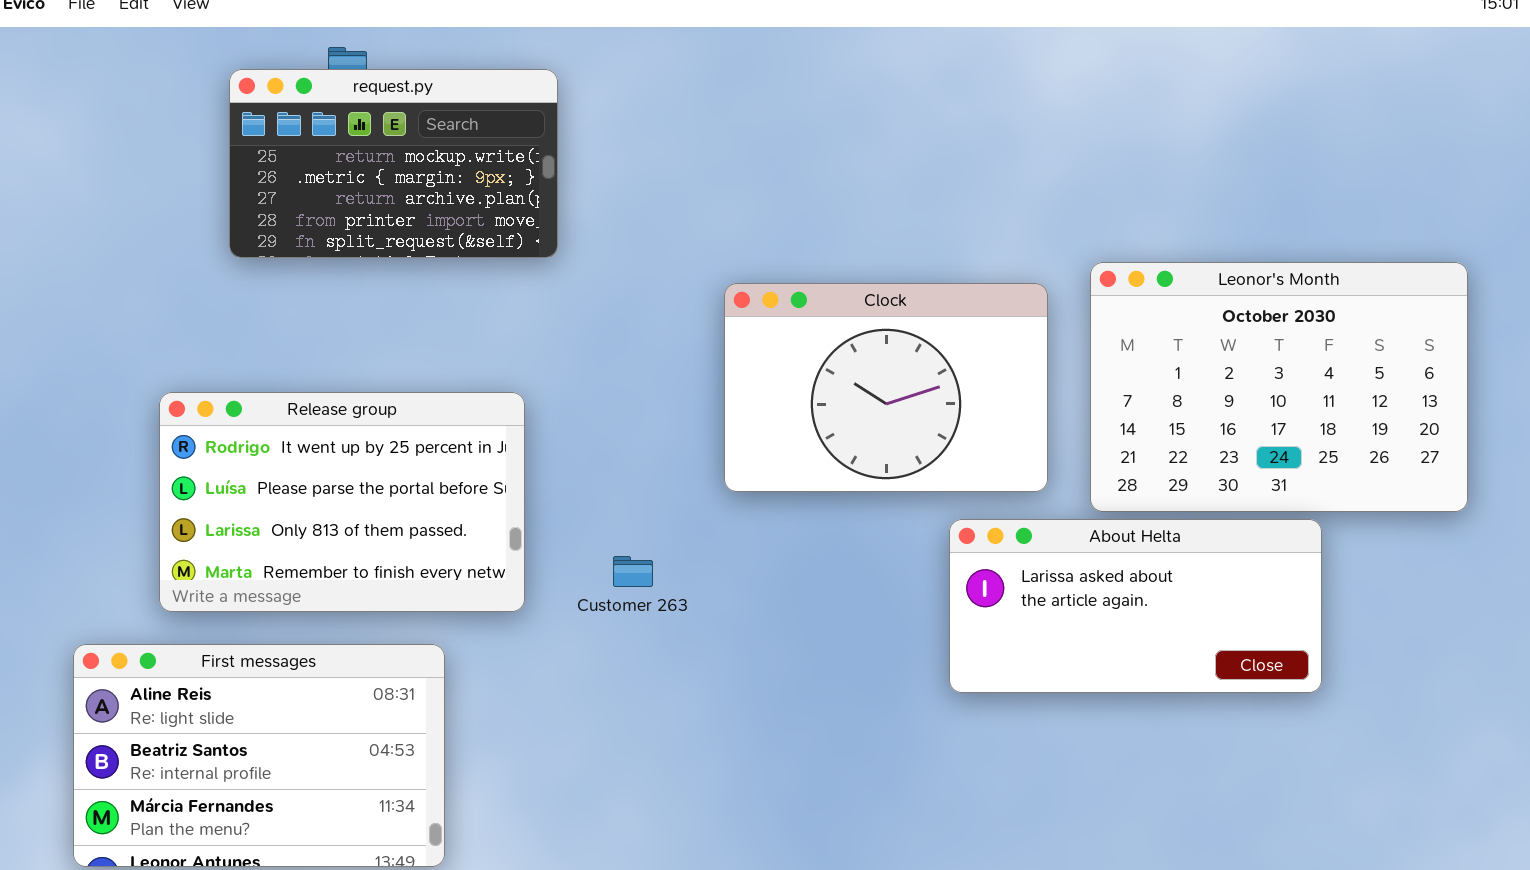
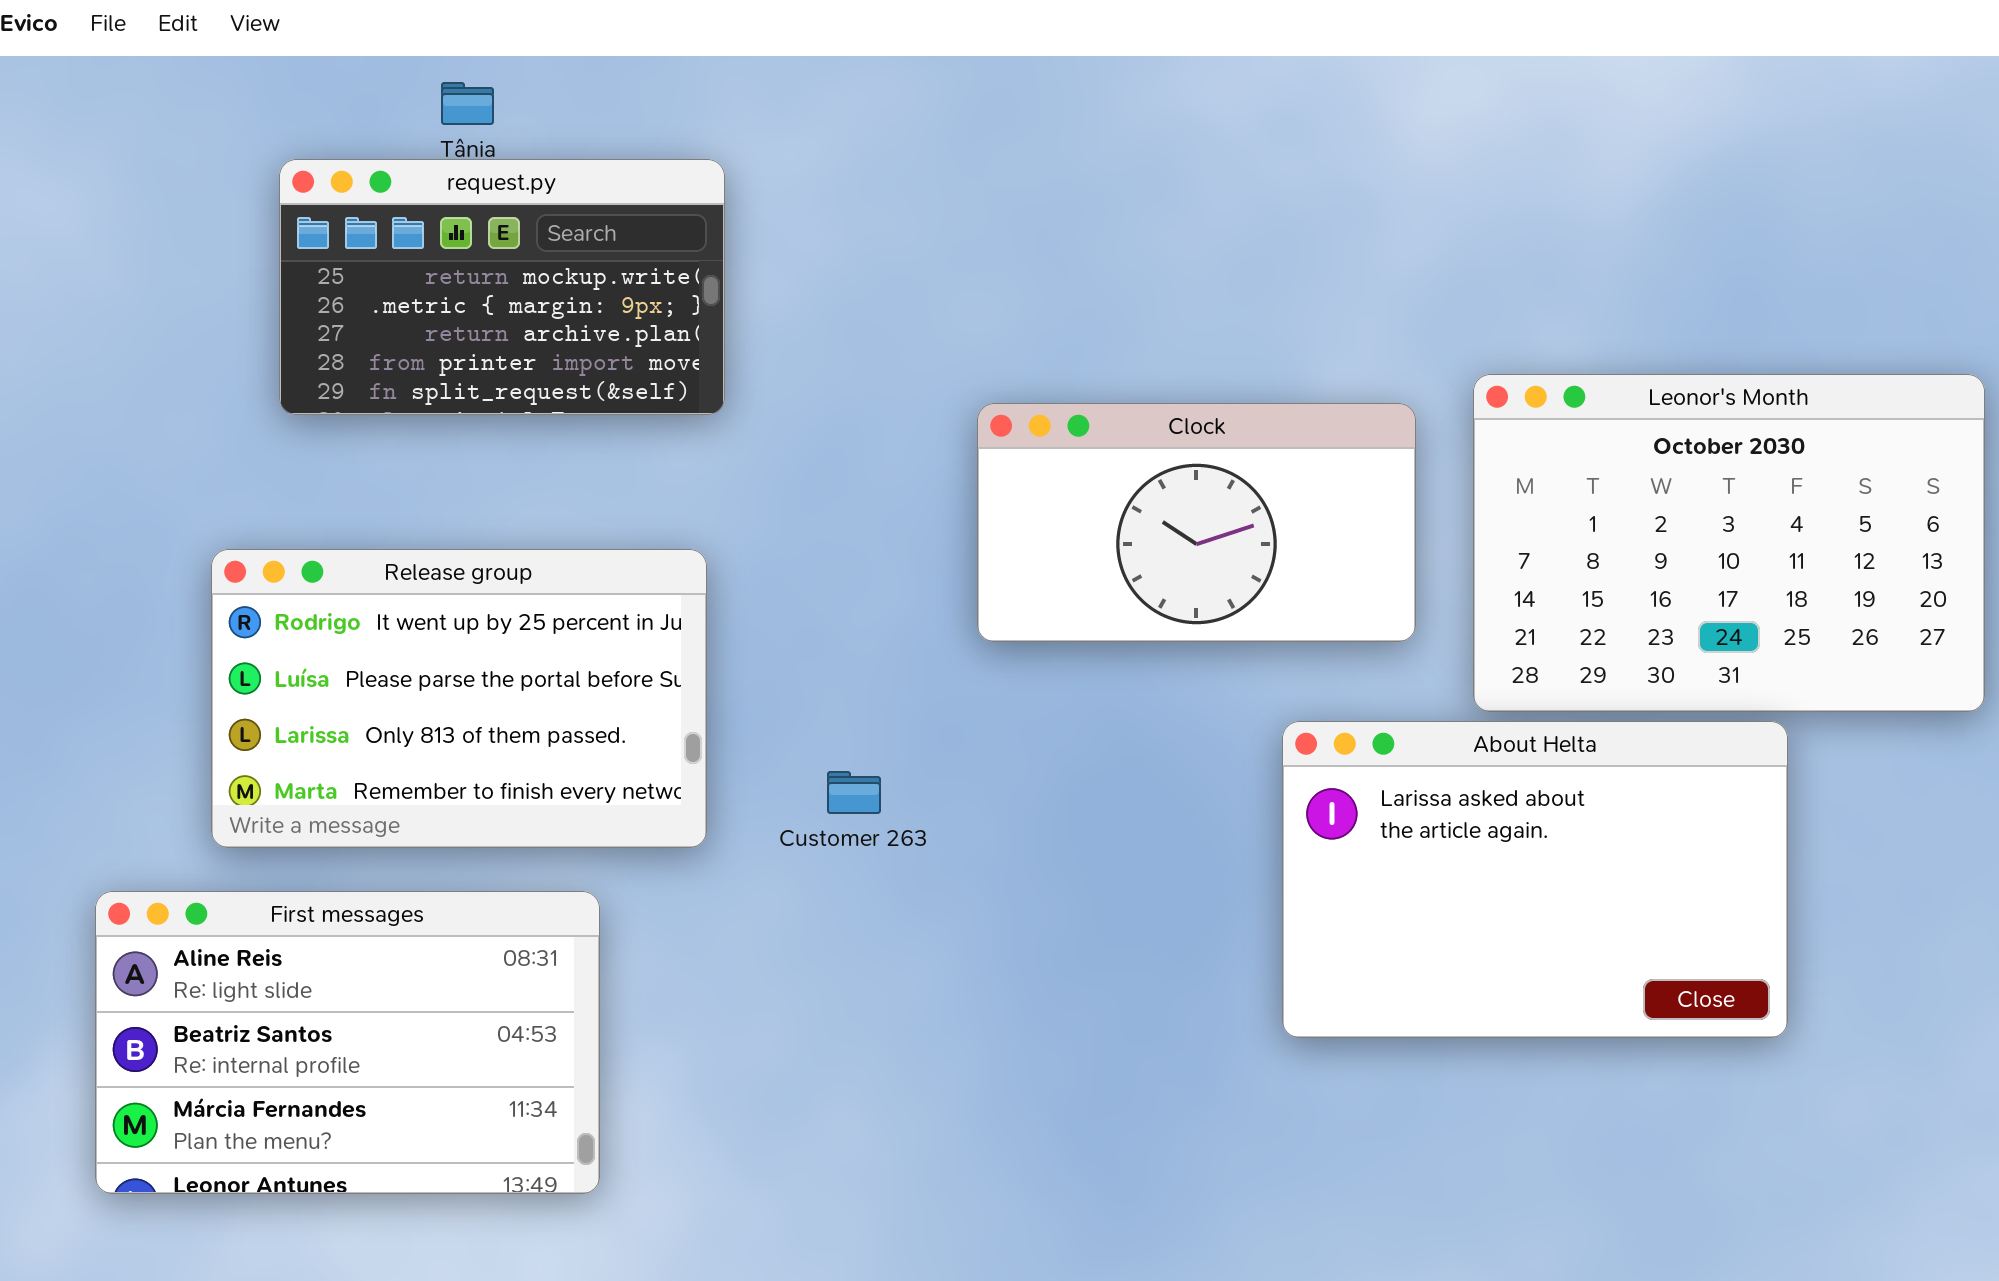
request.py: [229,69,558,258] -> [279,159,725,415], moved
Clock: [724,283,1048,492] -> [977,403,1416,642], resized
About Helta: [949,519,1322,693] -> [1282,721,1788,1038], resized

